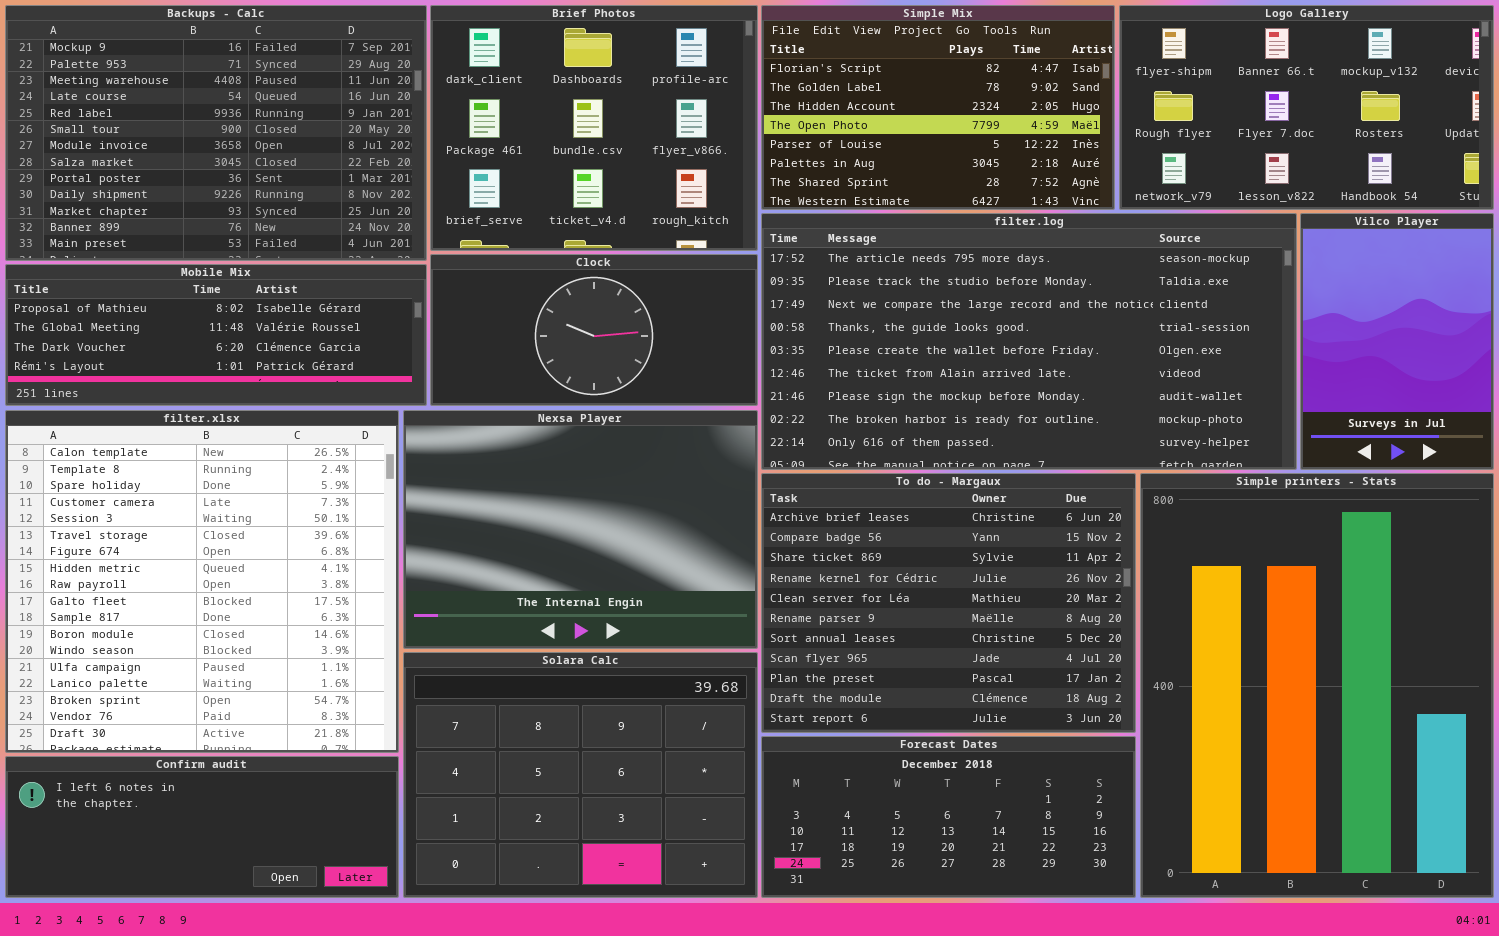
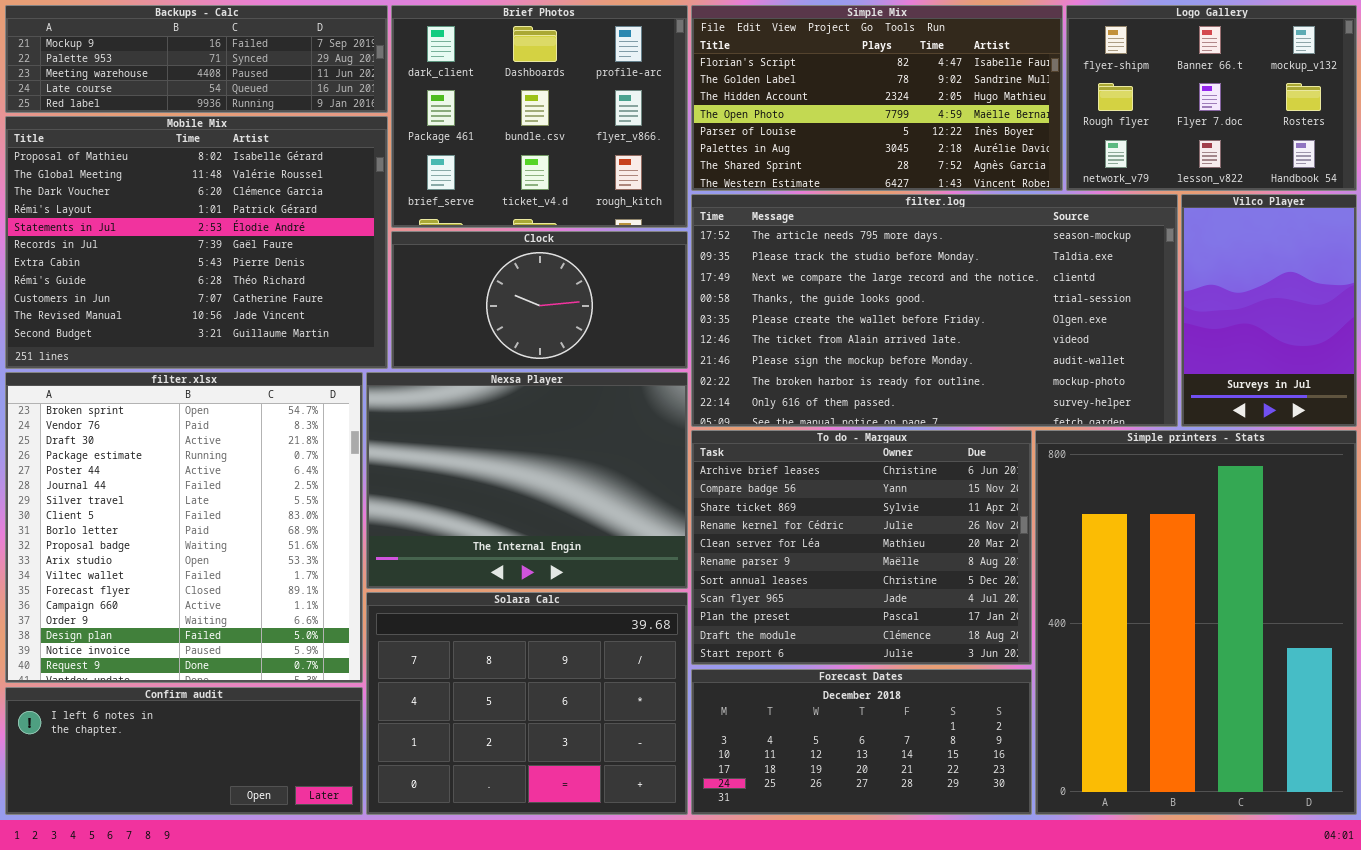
Backups - Calc: [5,5,427,261] -> [5,5,388,113], resized
Simple Mix: [761,5,1115,210] -> [691,5,1063,191], resized
Logo Gallery: [1119,5,1494,210] -> [1066,5,1357,191], resized
Mobile Mix: [5,264,427,406] -> [5,116,388,369], resized
filter.xlsx: [5,410,399,753] -> [5,372,363,683], scrolled down 15 rows

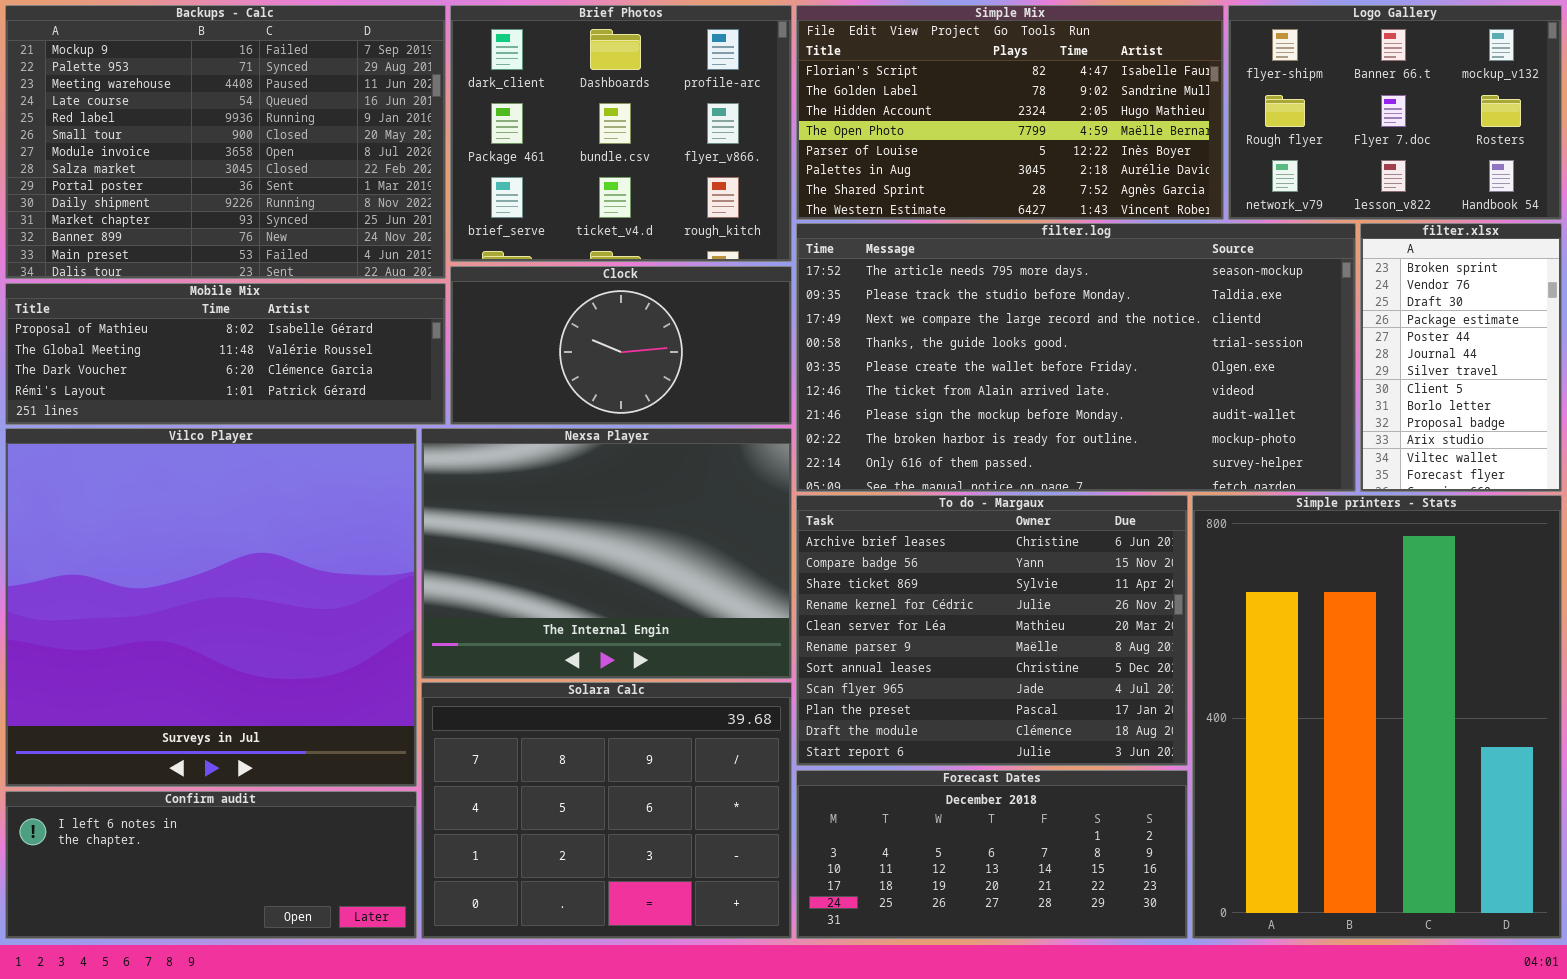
Backups - Calc: [5,5,388,113] -> [5,5,446,279], resized
Mobile Mix: [5,116,388,369] -> [5,283,446,425], resized
Vilco Player: [1181,194,1357,427] -> [5,428,417,787], moved, resized
filter.xlsx: [5,372,363,683] -> [1360,223,1562,492], moved, resized

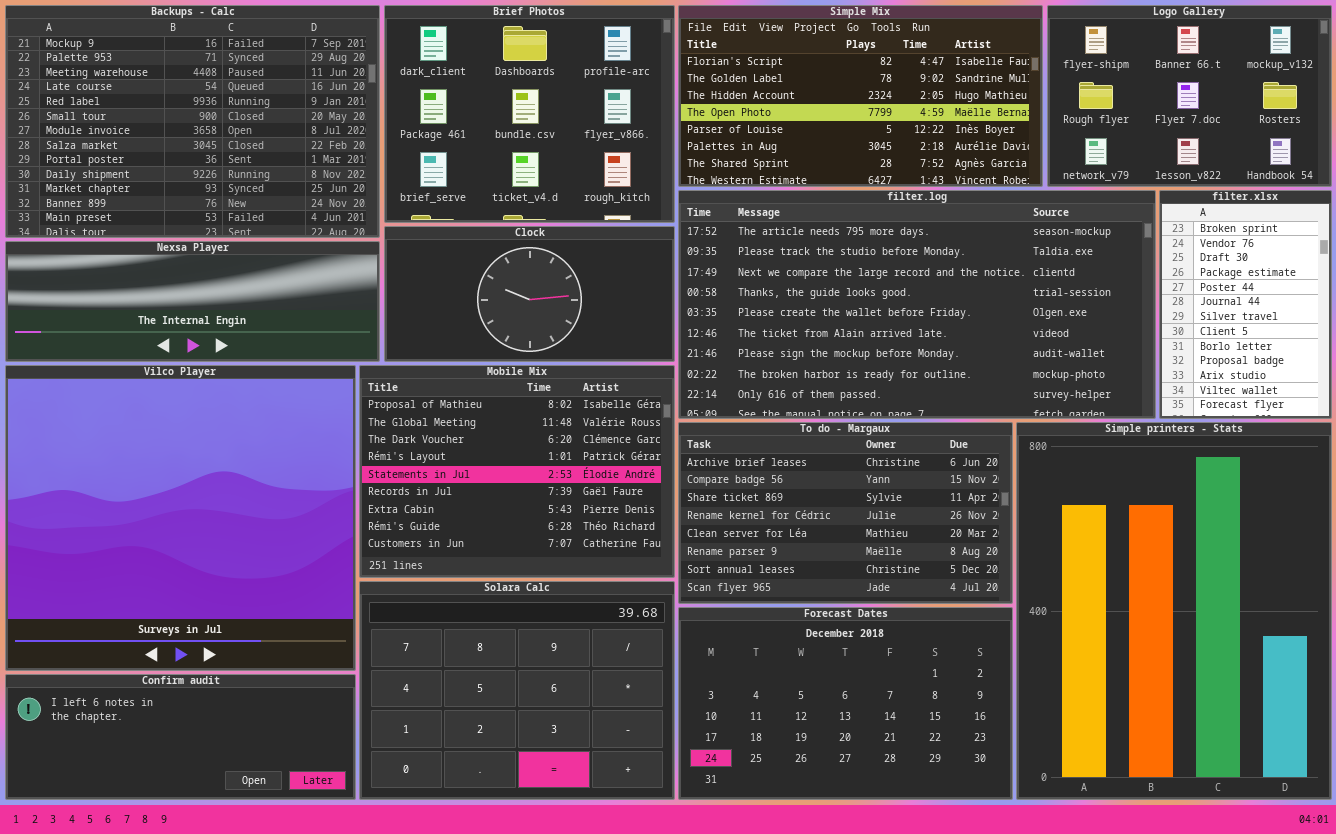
Mobile Mix: [5,283,446,425] -> [359,365,675,578], moved, resized
Nexsa Player: [421,428,792,679] -> [5,241,380,362], moved, resized
To do - Margaux: [796,495,1188,766] -> [678,422,1013,604], resized
Forecast Dates: [796,770,1188,939] -> [678,607,1013,800], resized

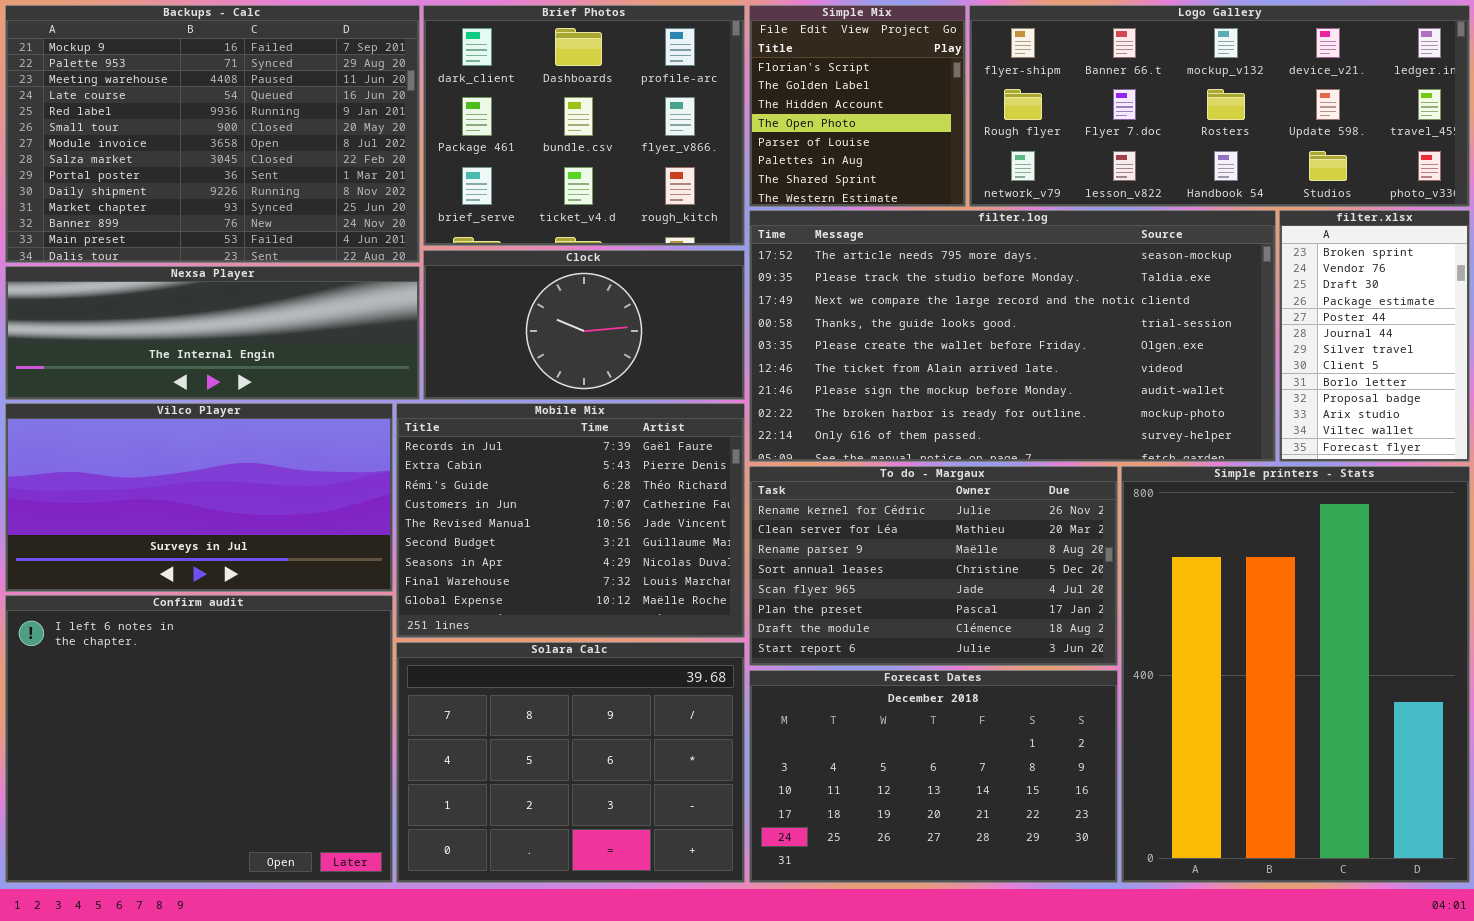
Simple Mix: [678,5,1043,187] -> [749,5,966,207], resized
Logo Gallery: [1047,5,1332,187] -> [969,5,1470,207], resized
Vilco Player: [5,365,356,671] -> [5,403,393,592], resized
Mobile Mix: [359,365,675,578] -> [396,403,745,638], scrolled down 5 rows
To do - Margaux: [678,422,1013,604] -> [749,466,1118,666], scrolled down 3 rows
Confirm audit: [5,674,356,800] -> [5,595,393,883], resized

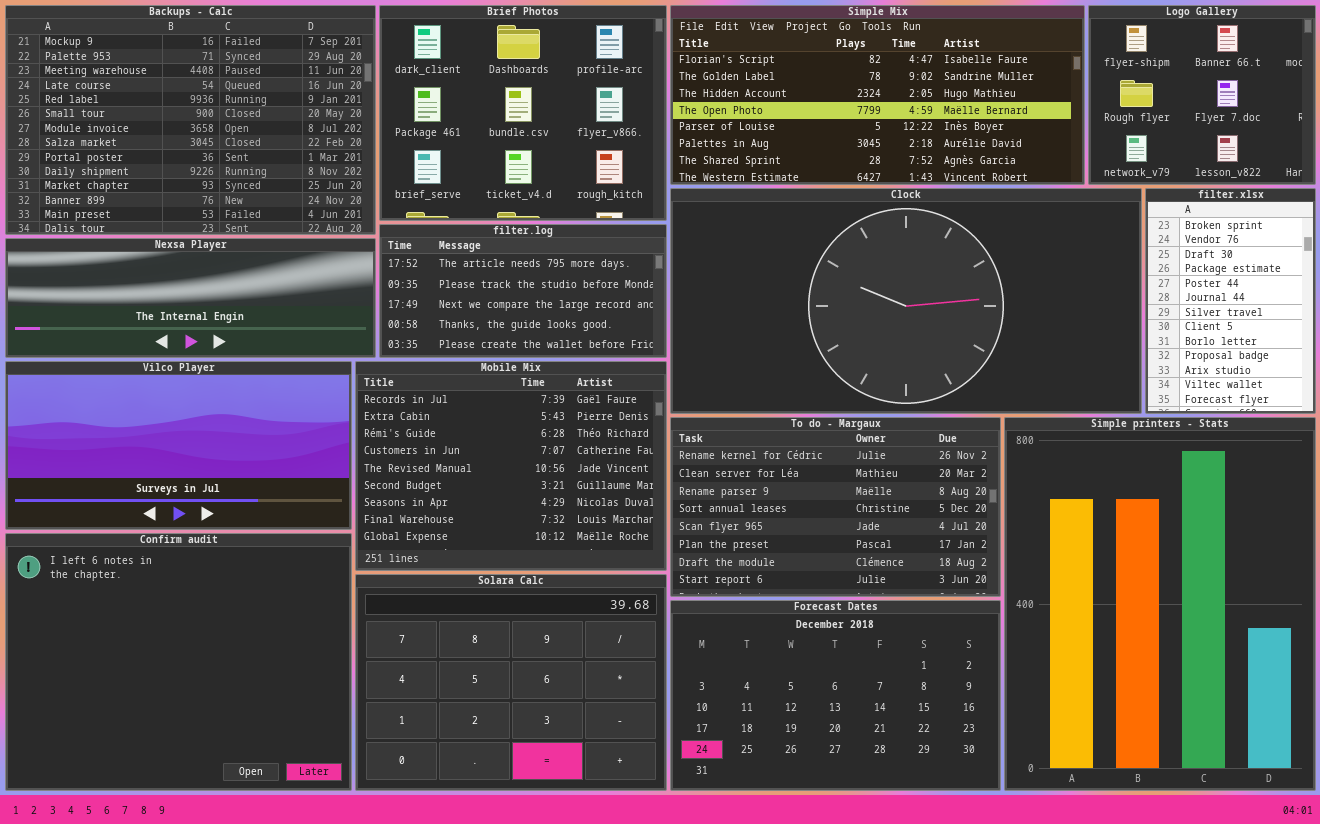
Simple Mix: [749,5,966,207] -> [670,5,1085,185], resized
Logo Gallery: [969,5,1470,207] -> [1088,5,1316,185], resized
filter.log: [749,210,1276,462] -> [379,224,667,358], moved, resized
Clock: [423,250,745,400] -> [670,188,1142,414], moved, resized

